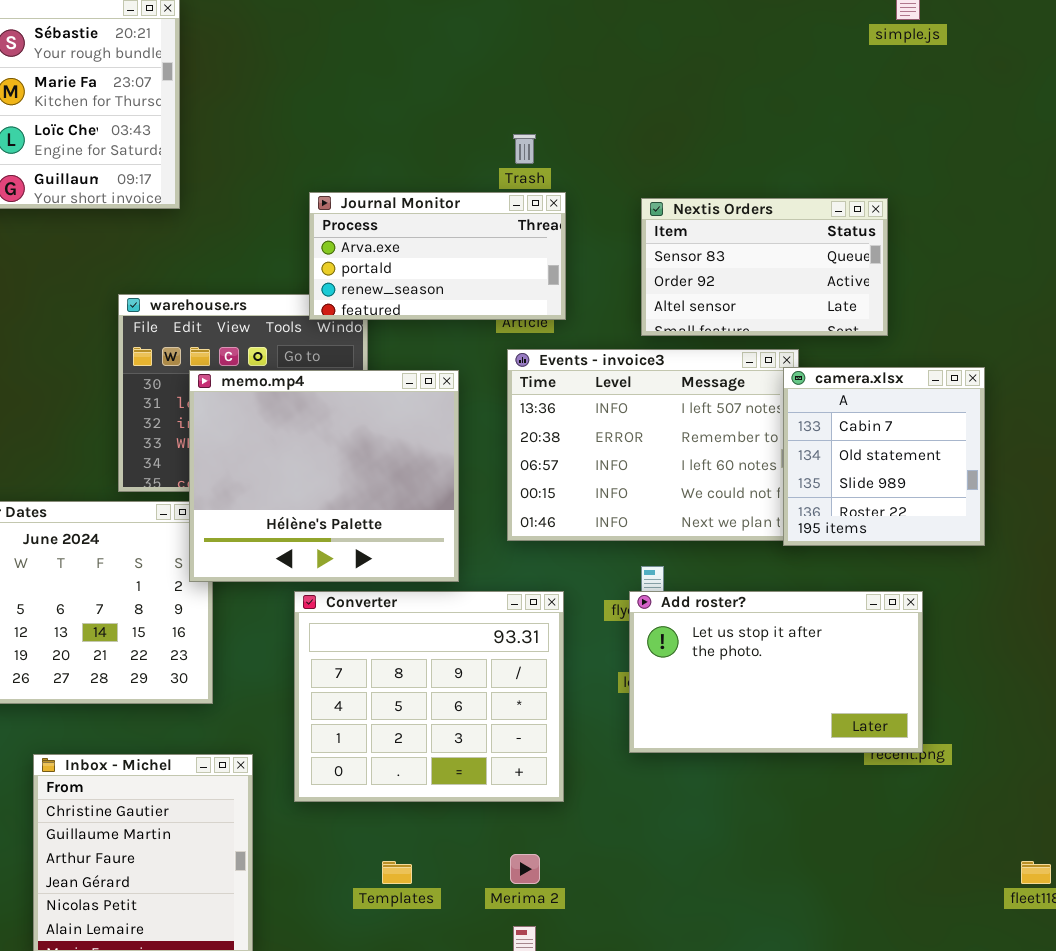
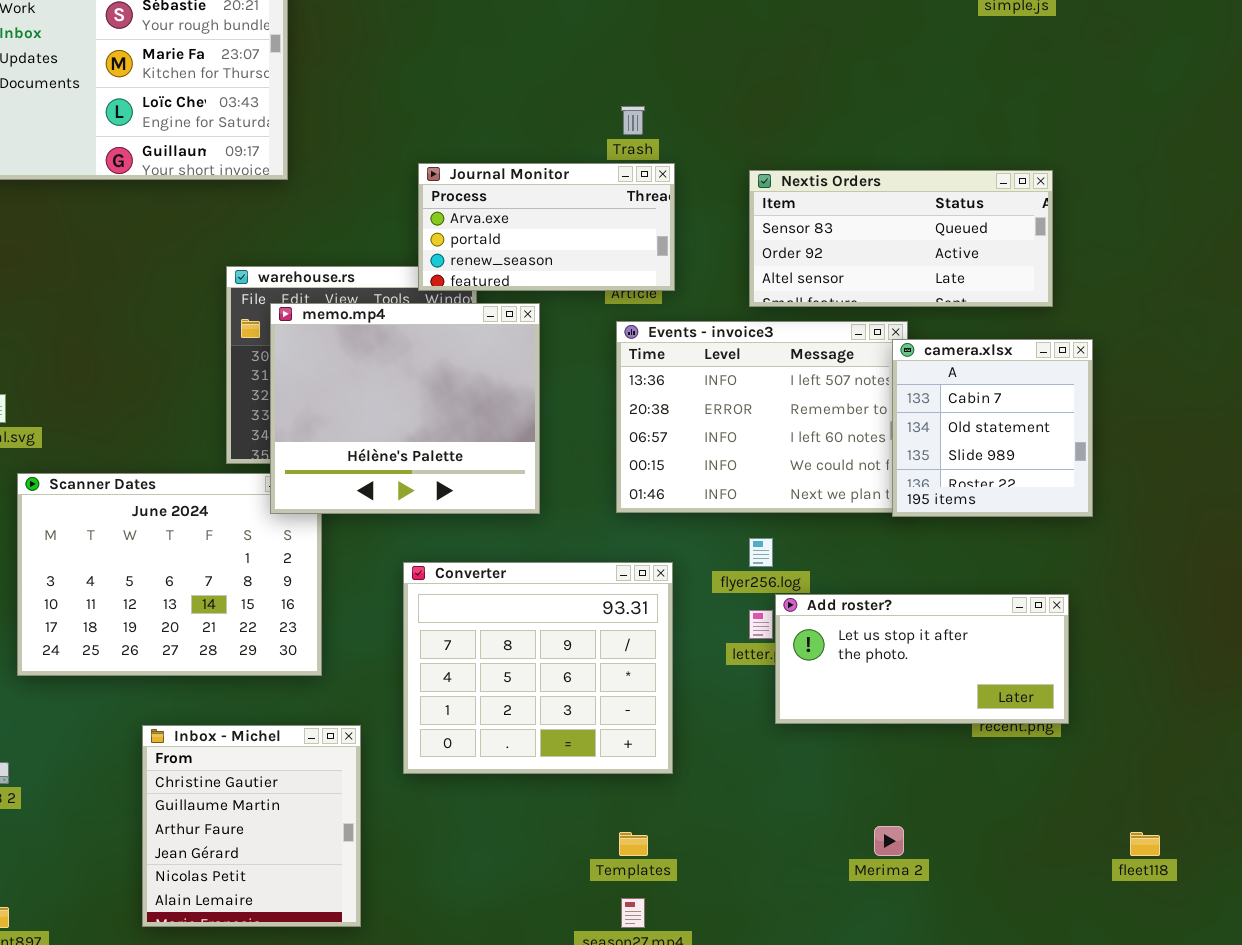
Nextis Orders: [641,198,888,336] -> [749,170,1053,307], resized
memo.mp4: [189,370,459,582] -> [270,303,540,514], moved
Add roster?: [629,591,923,753] -> [775,594,1069,724], moved, resized
Merima 2: [510,854,540,884] -> [874,826,904,856], moved
Templates: [382,861,412,884] -> [619,832,648,856], moved

